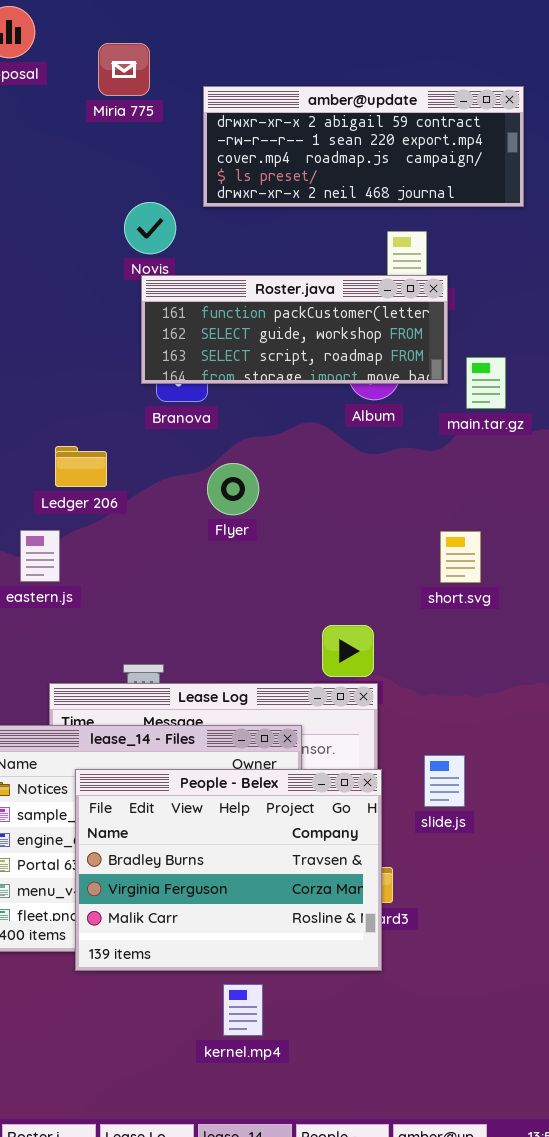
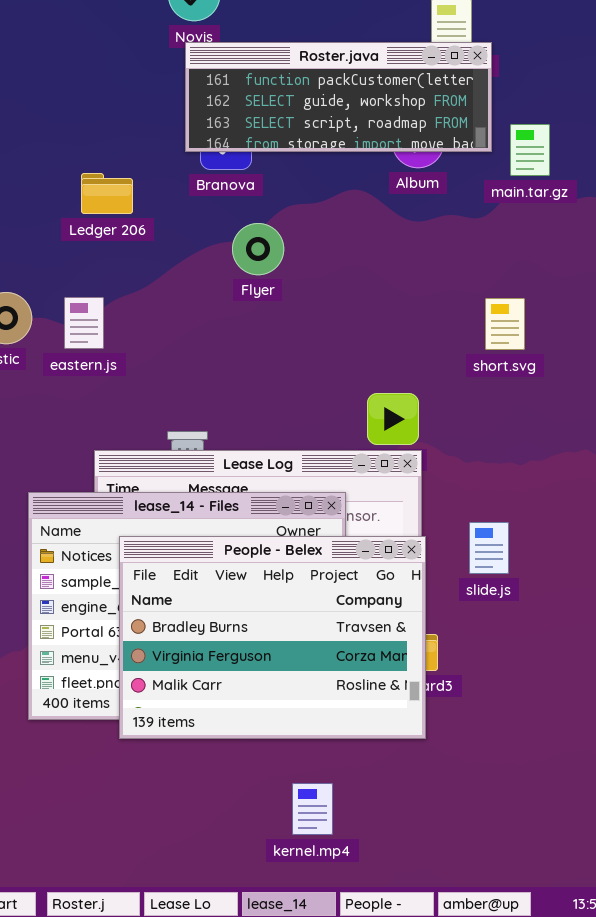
Ledger 206: [55,446,107,487] -> [81,173,133,214], moved
Flyer: [207,463,259,515] -> [232,223,284,275], moved
kernel.mp4: [223,984,263,1036] -> [292,783,333,835], moved

